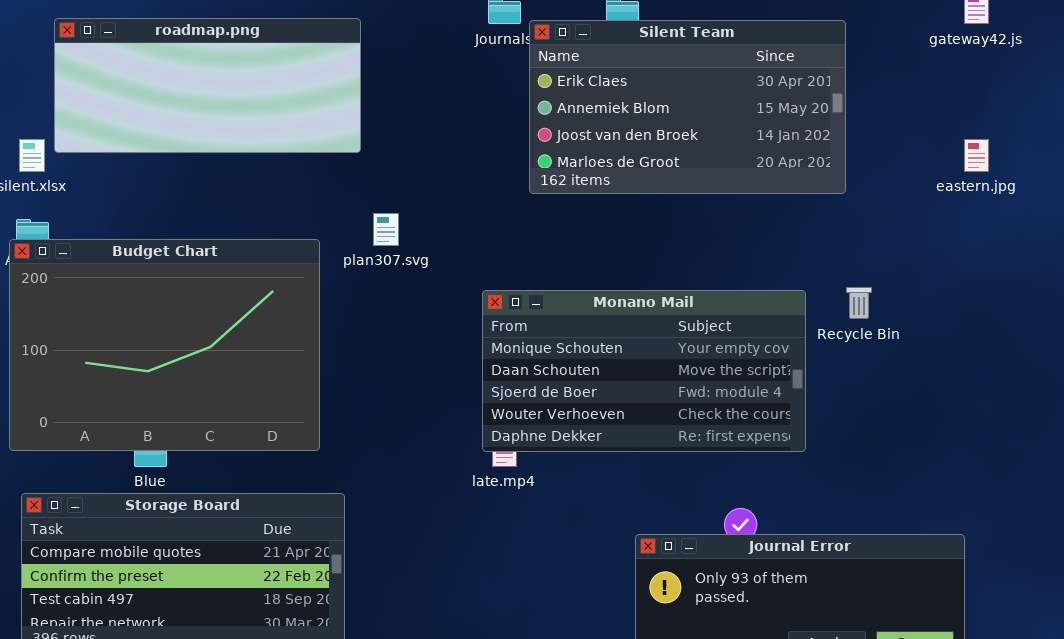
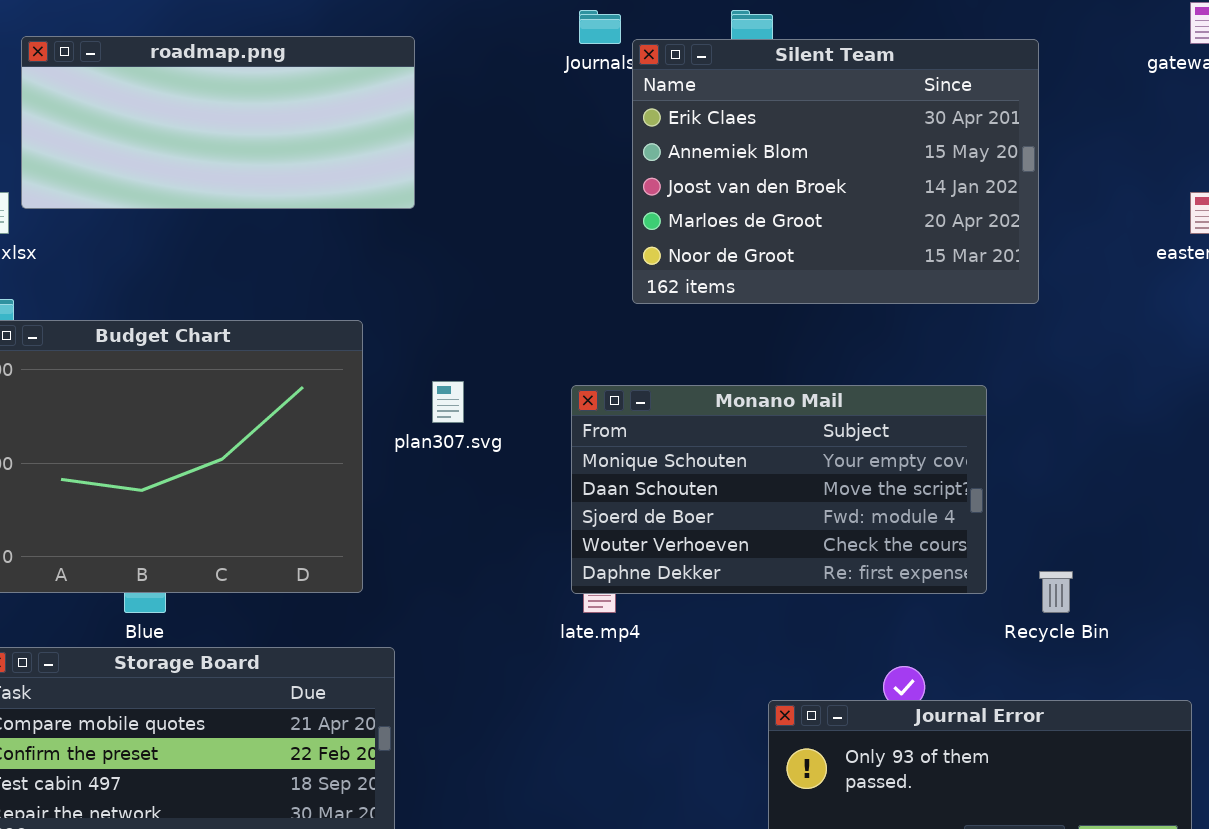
Silent Team: [529,20,846,194] -> [632,39,1039,304], resized
plan307.svg: [373,213,399,246] -> [432,381,464,423], moved
Recycle Bin: [846,287,872,319] -> [1039,571,1073,613], moved

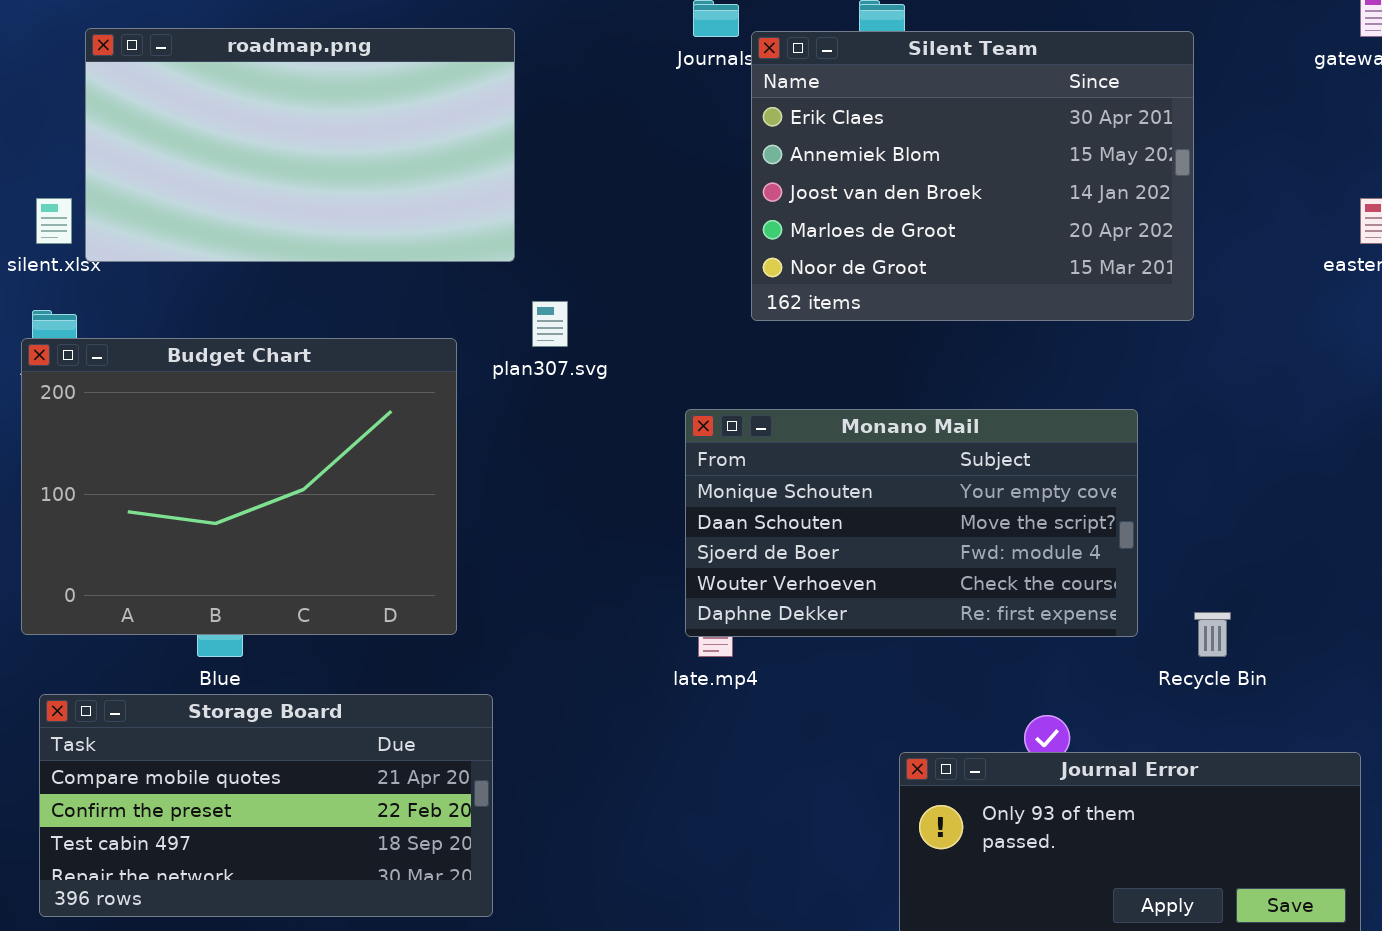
roadmap.png: [21,36,415,209] -> [85,28,515,262], resized
plan307.svg: [432,381,464,423] -> [532,301,568,347], moved

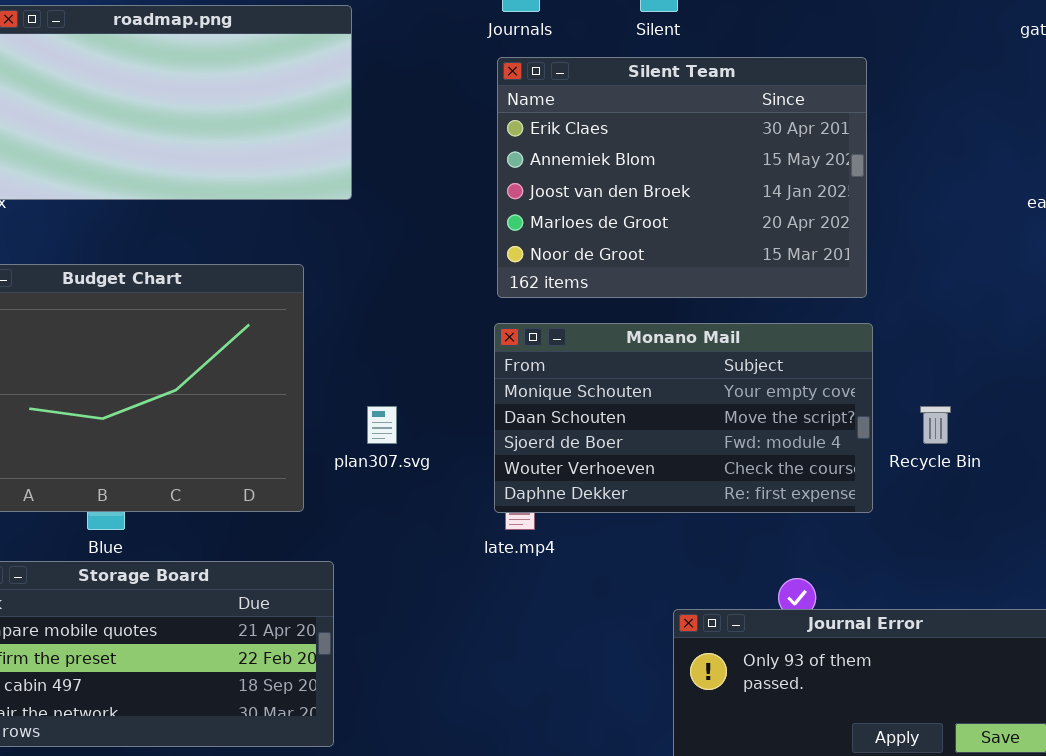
Silent Team: [751,31,1194,321] -> [497,57,867,298], moved
plan307.svg: [532,301,568,347] -> [367,406,397,444], moved
Recycle Bin: [1194,612,1231,657] -> [920,406,951,444], moved

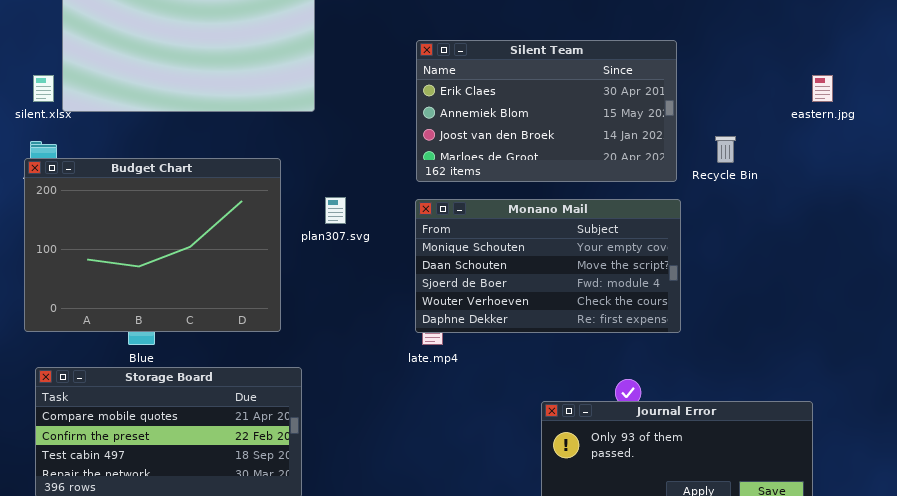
Silent Team: [497,57,867,298] -> [416,40,677,182], resized
plan307.svg: [367,406,397,444] -> [325,197,346,224], moved
Recycle Bin: [920,406,951,444] -> [715,136,736,163], moved

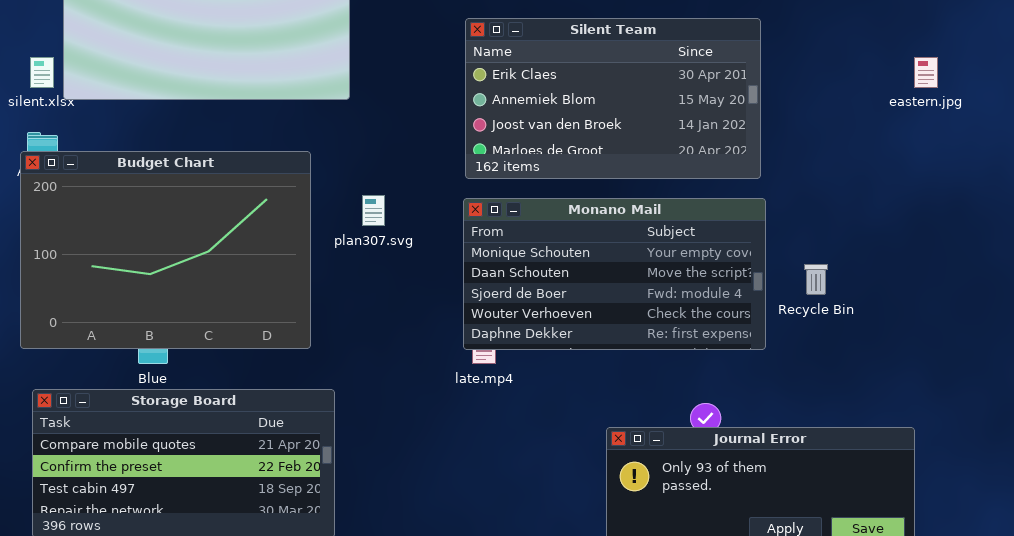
Recycle Bin: [715,136,736,163] -> [804,264,828,295], moved

